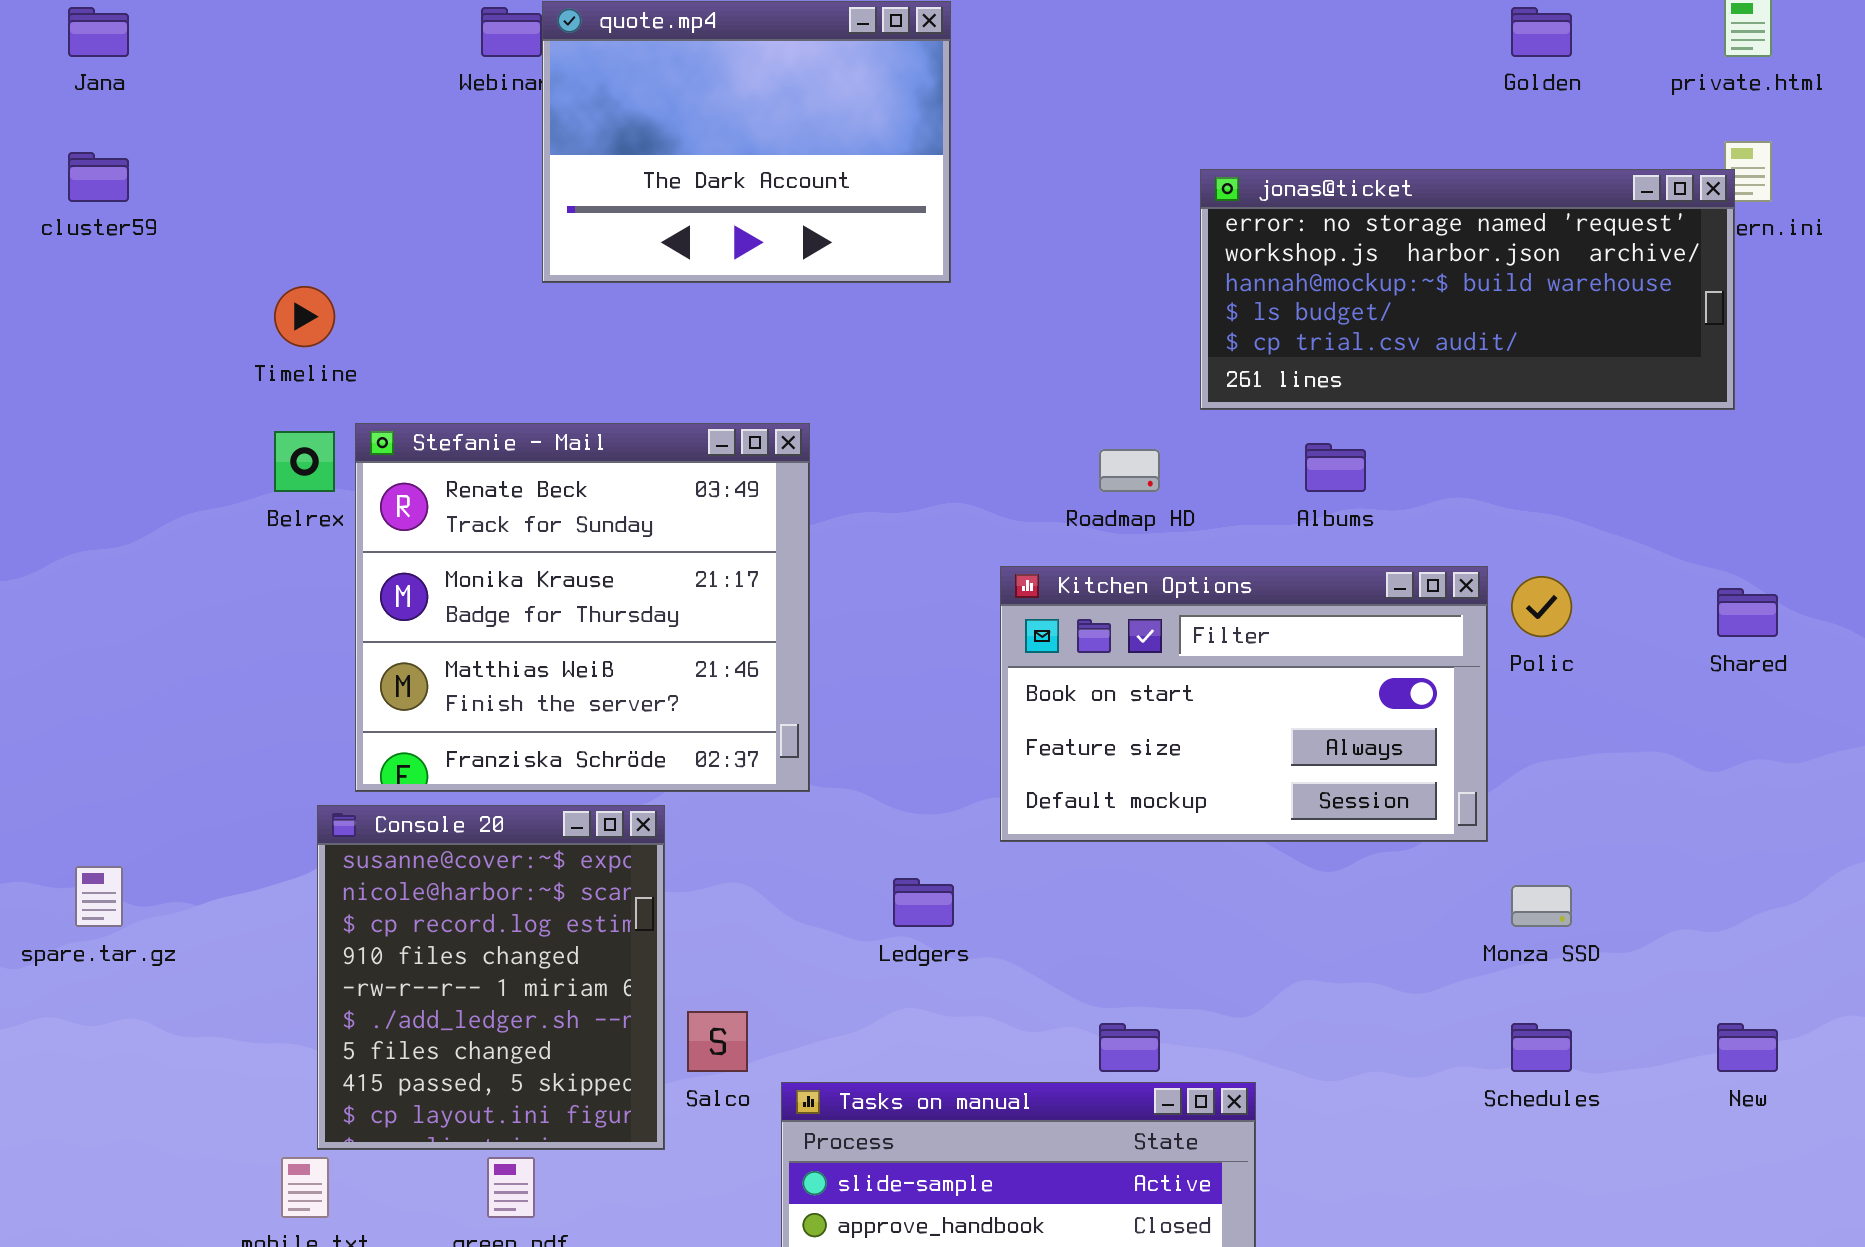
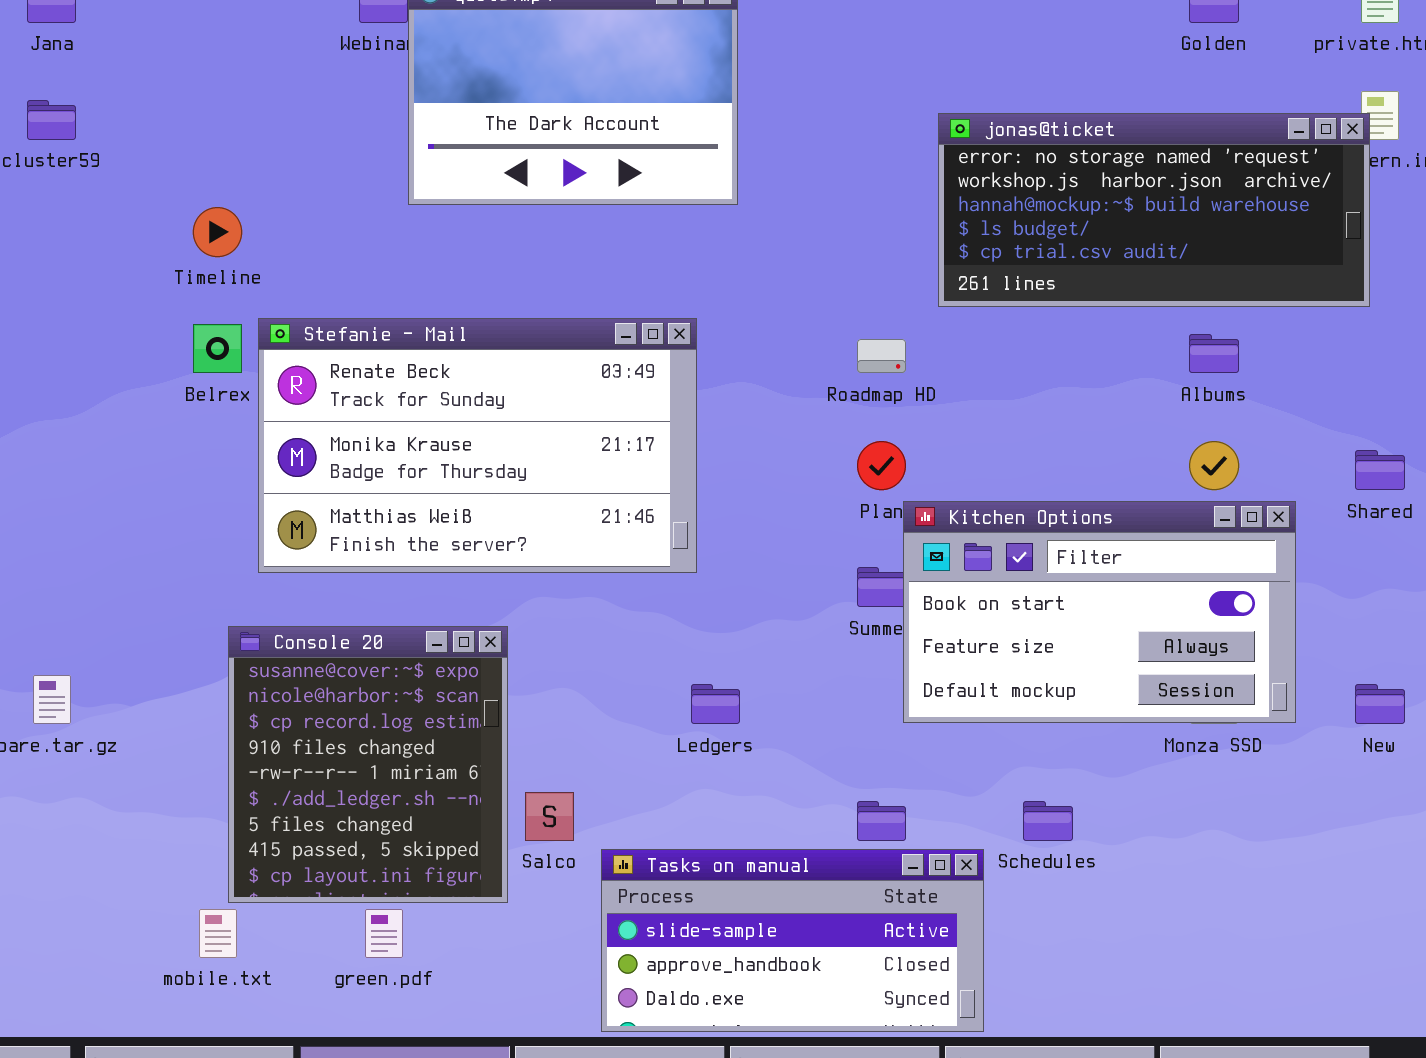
Stefanie - Mail: [355,423,810,792] -> [258,318,697,573], resized
Albums: [1305,443,1366,492] -> [1189,334,1239,373], moved
Kitchen Options: [1000,566,1488,842] -> [903,501,1296,723], moved
Schedules: [1511,1023,1572,1072] -> [1023,801,1073,841], moved
New: [1717,1023,1778,1072] -> [1355,684,1405,724], moved

